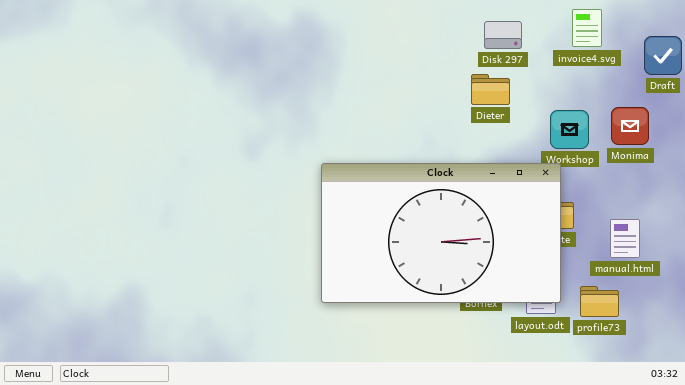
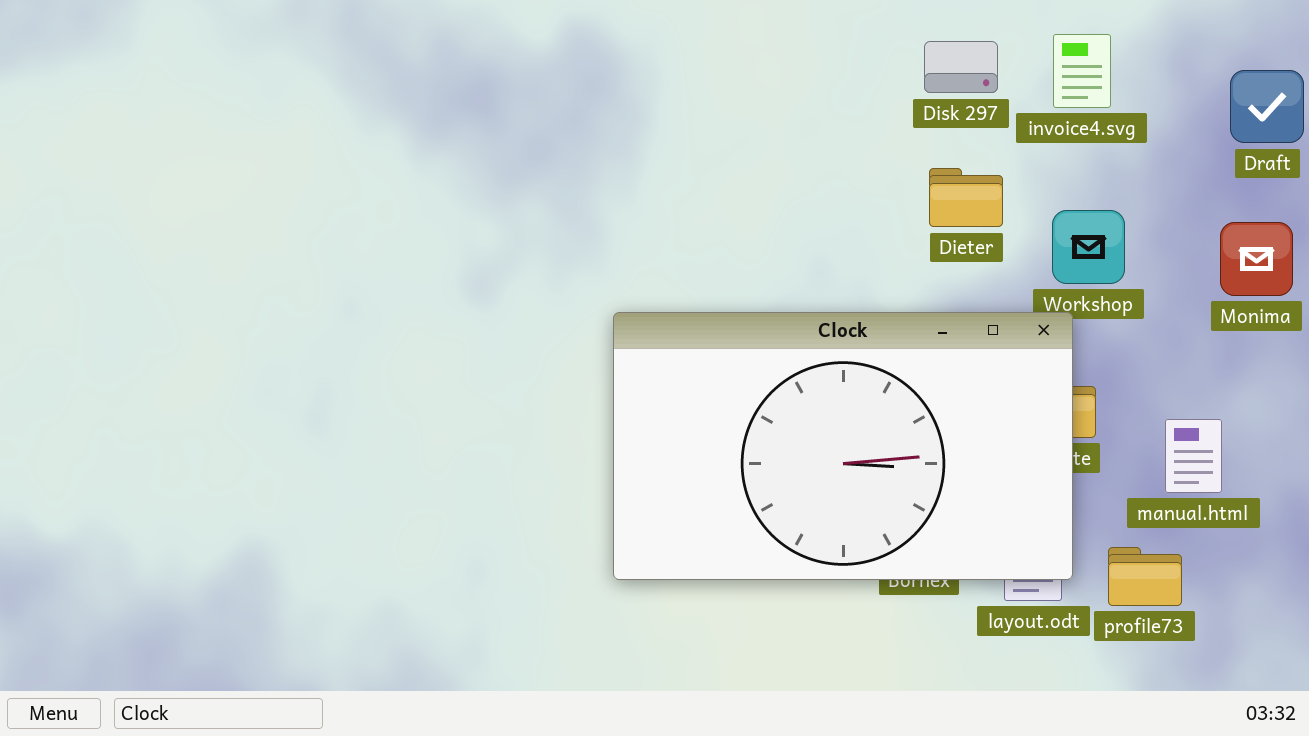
invoice4.svg: [572,9,602,47] -> [1053,34,1111,108], moved
Dieter: [471,74,510,105] -> [929,168,1003,227], moved
Monima: [611,107,649,145] -> [1220,222,1293,296], moved

